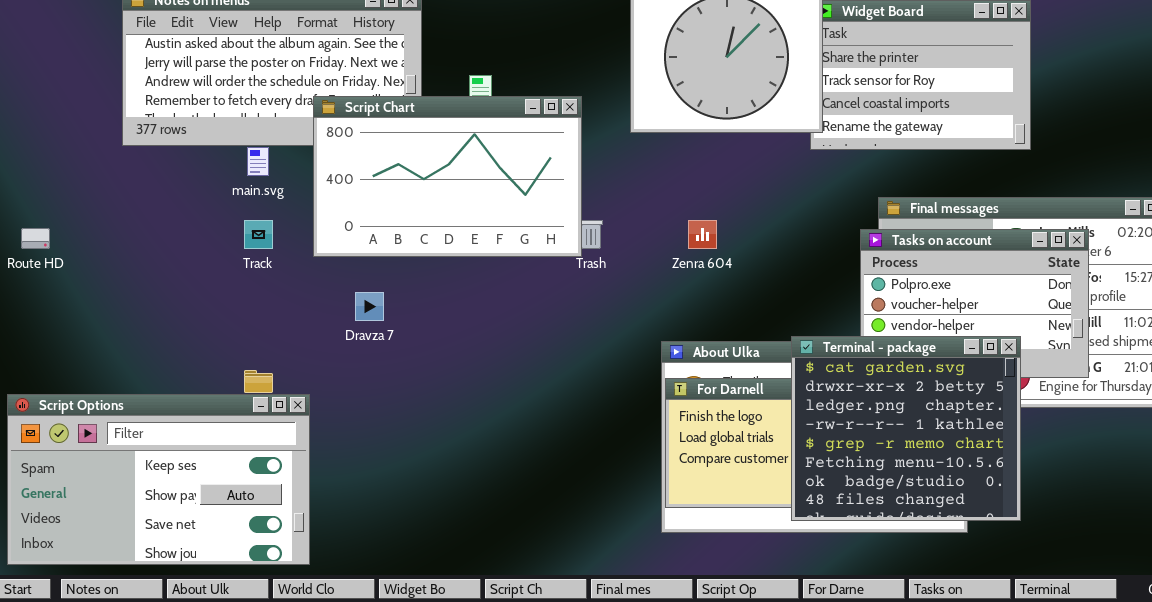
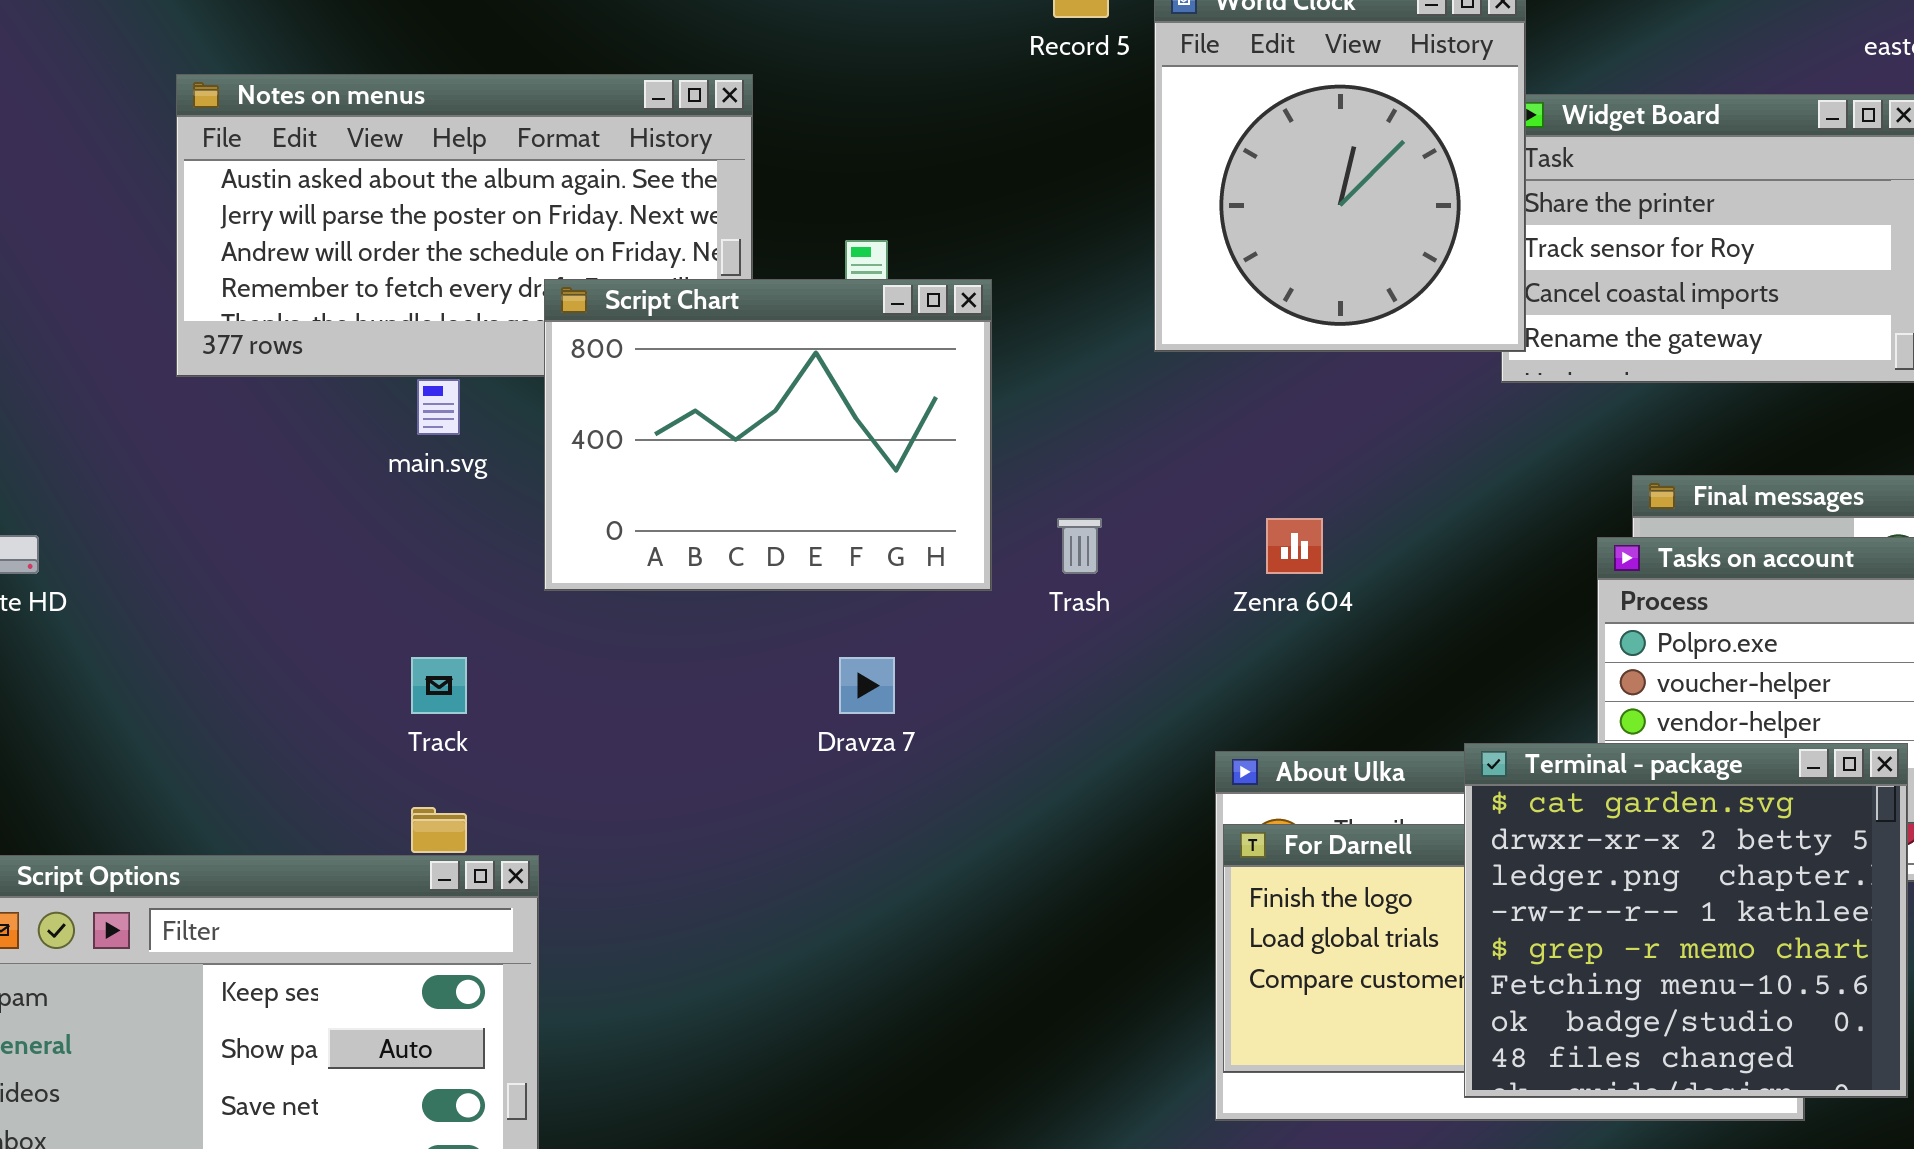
Script Chart: [313,96,582,257] -> [544,279,992,591], resized
Track: [244,220,273,249] -> [411,657,467,714], moved
Dravza 7: [355,292,384,321] -> [839,657,895,714], moved

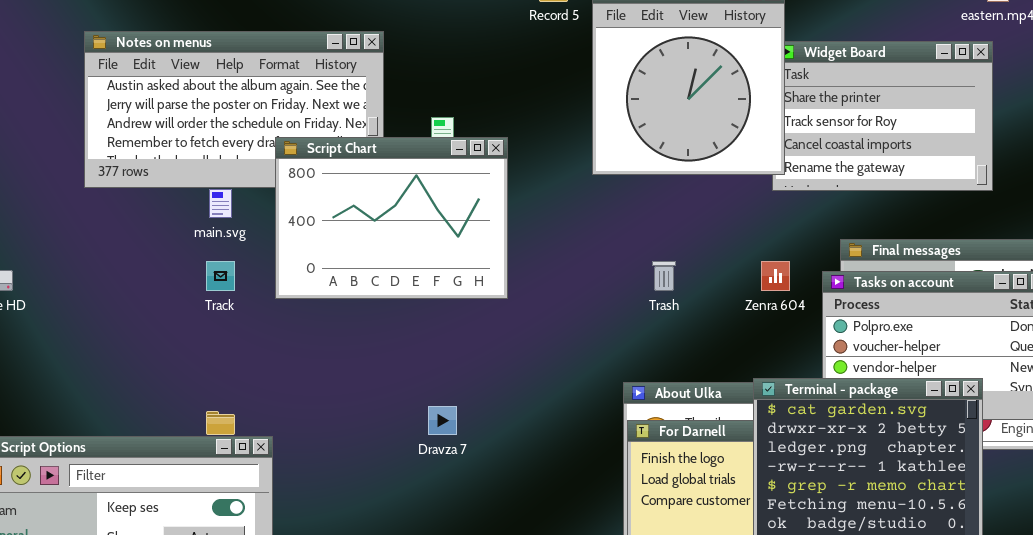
Trash: [1057,518,1102,574] -> [652,261,676,291], moved
Zenra 604: [1266,518,1323,574] -> [761,261,790,291], moved
Track: [411,657,467,714] -> [206,261,235,291], moved
Dravza 7: [839,657,895,714] -> [428,406,457,435], moved

